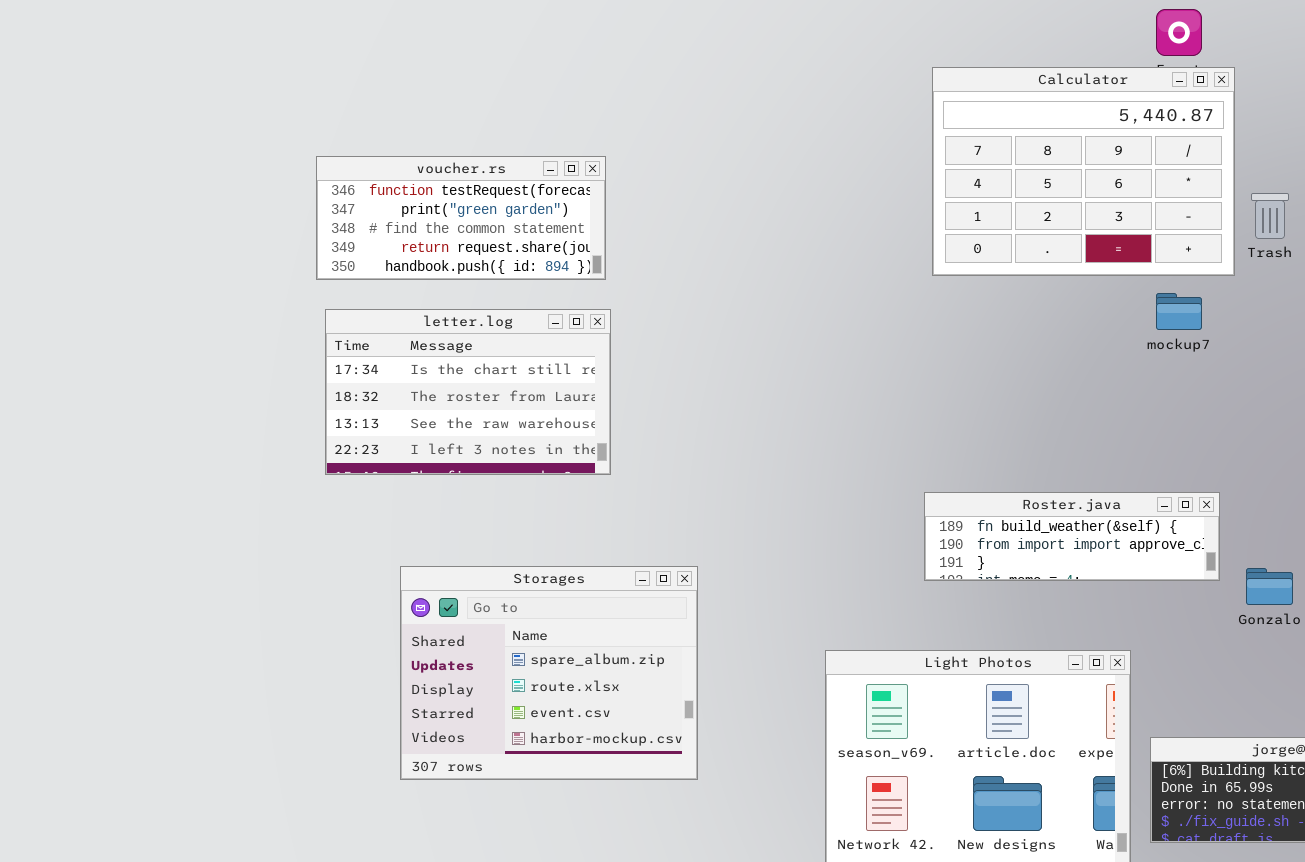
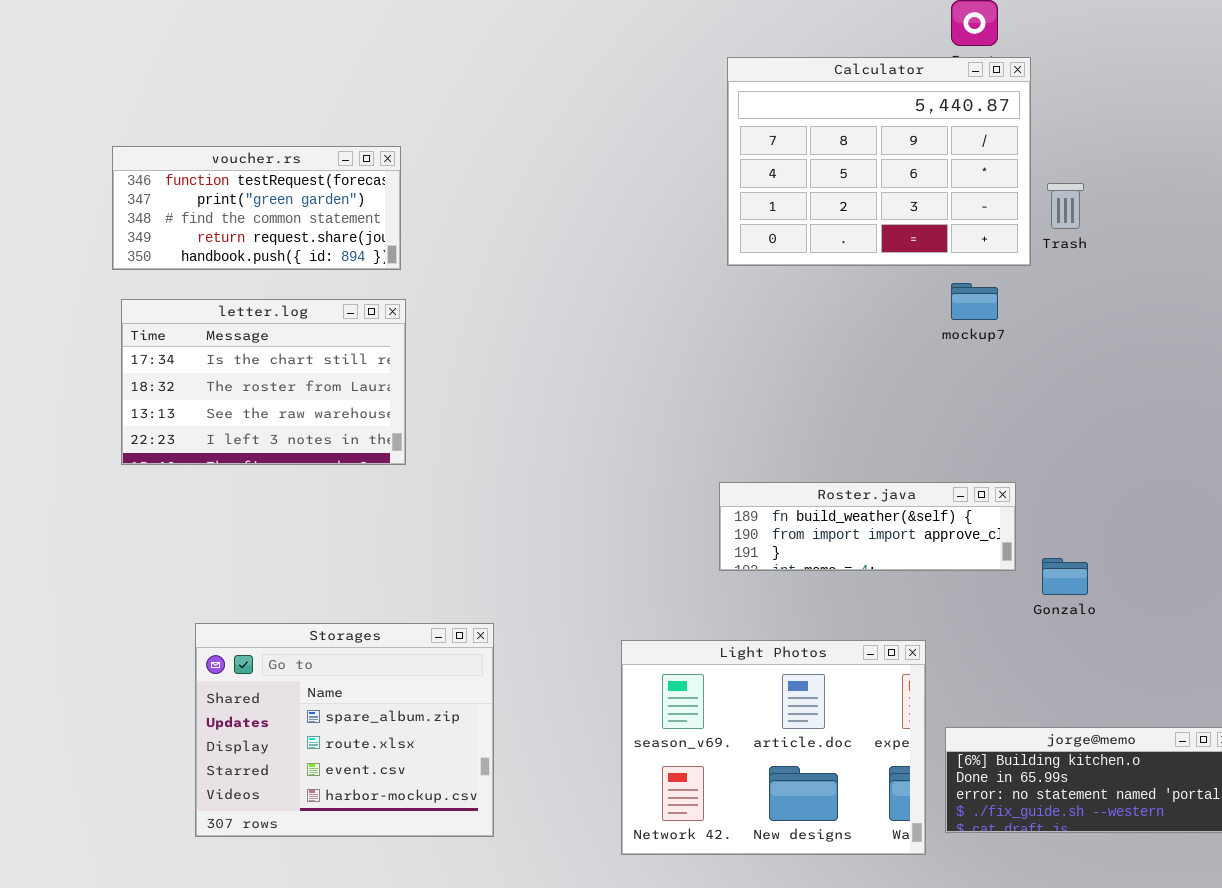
Storages: [400,566,698,780] -> [195,623,494,837], moved

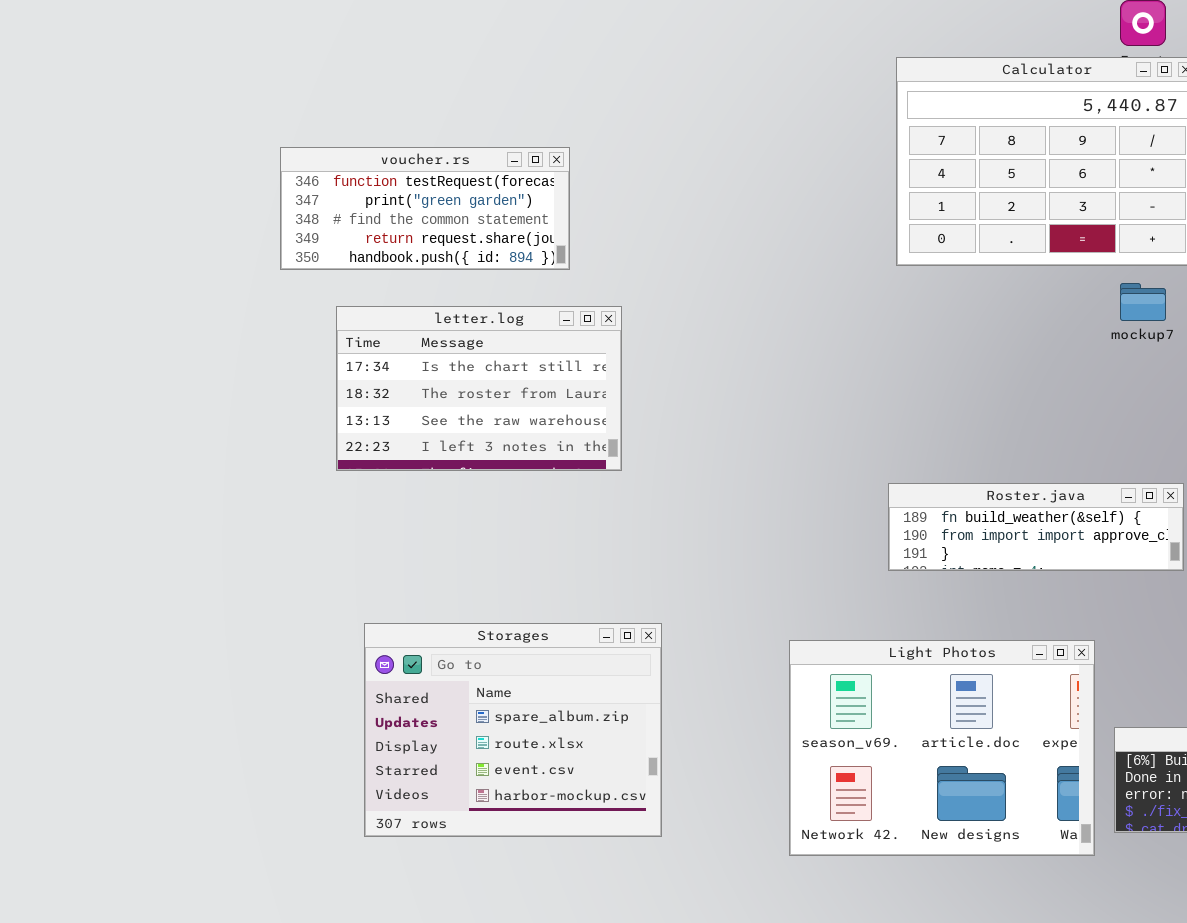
letter.log: [121,299,406,465] -> [336,306,622,471], moved

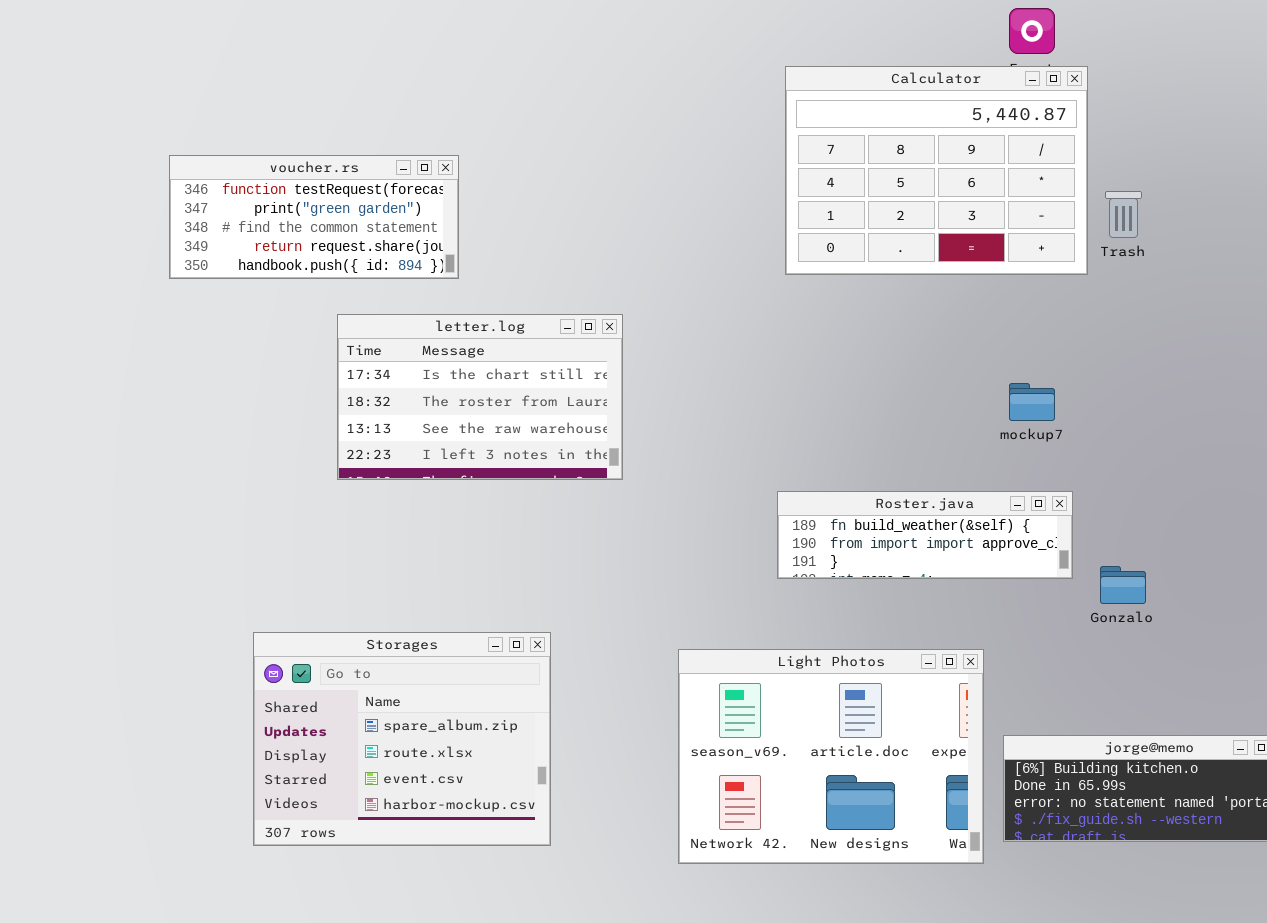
mockup7: [1120,283,1166,321] -> [1009,383,1055,421], moved
letter.log: [336,306,622,471] -> [337,314,623,480], moved

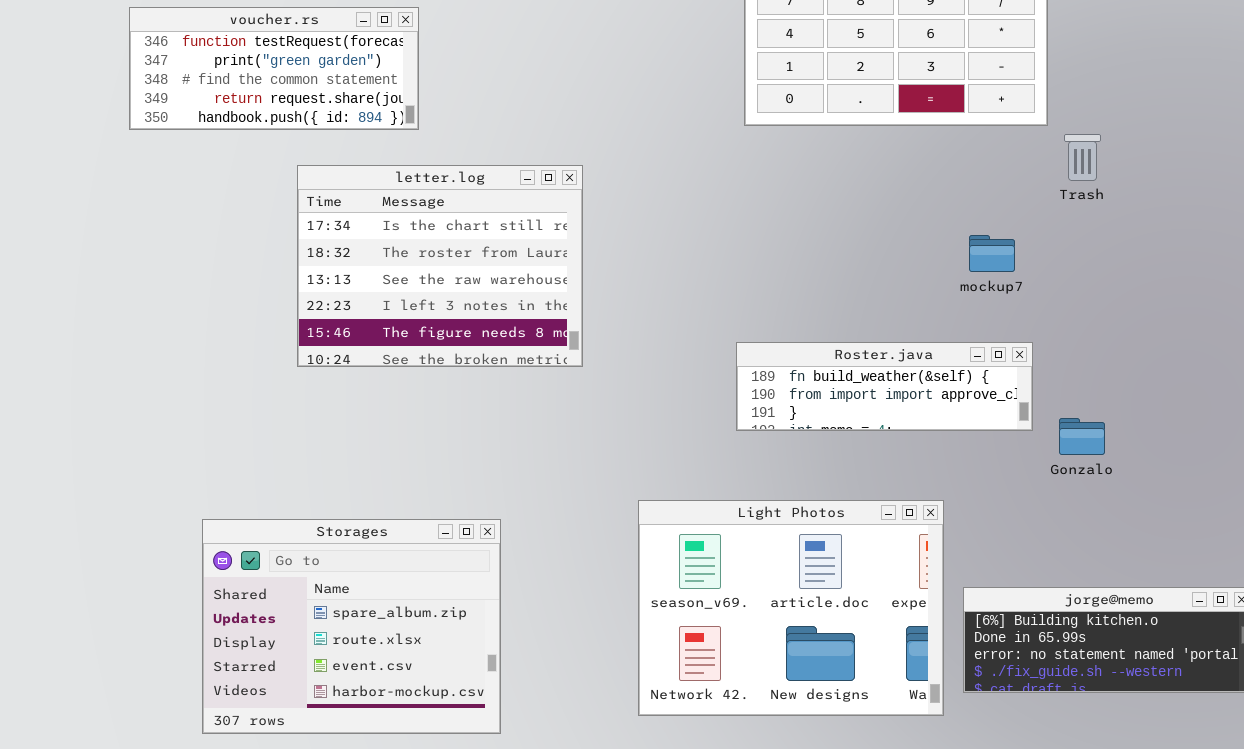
Trash: [1105,191,1142,238] -> [1064,134,1101,181], moved
letter.log: [337,314,623,480] -> [297,165,583,367], resized
Storages: [253,632,551,846] -> [202,519,501,734], moved

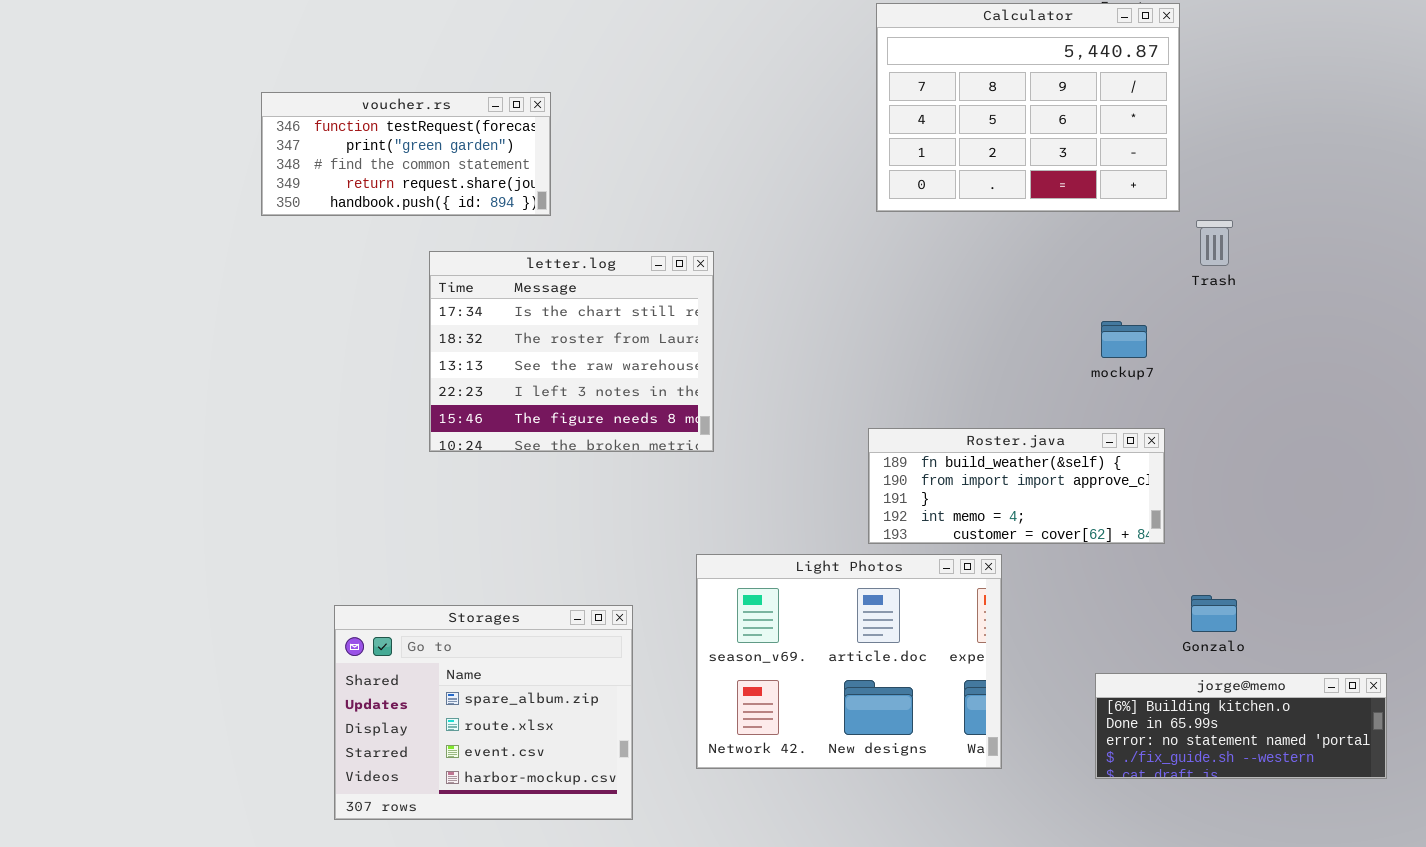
Roster.java: [736,342,1033,431] -> [868,428,1165,544], resized
Gonzalo: [1059,418,1105,455] -> [1191,595,1237,632], moved
Light Photos: [638,500,944,716] -> [696,554,1002,769], moved

